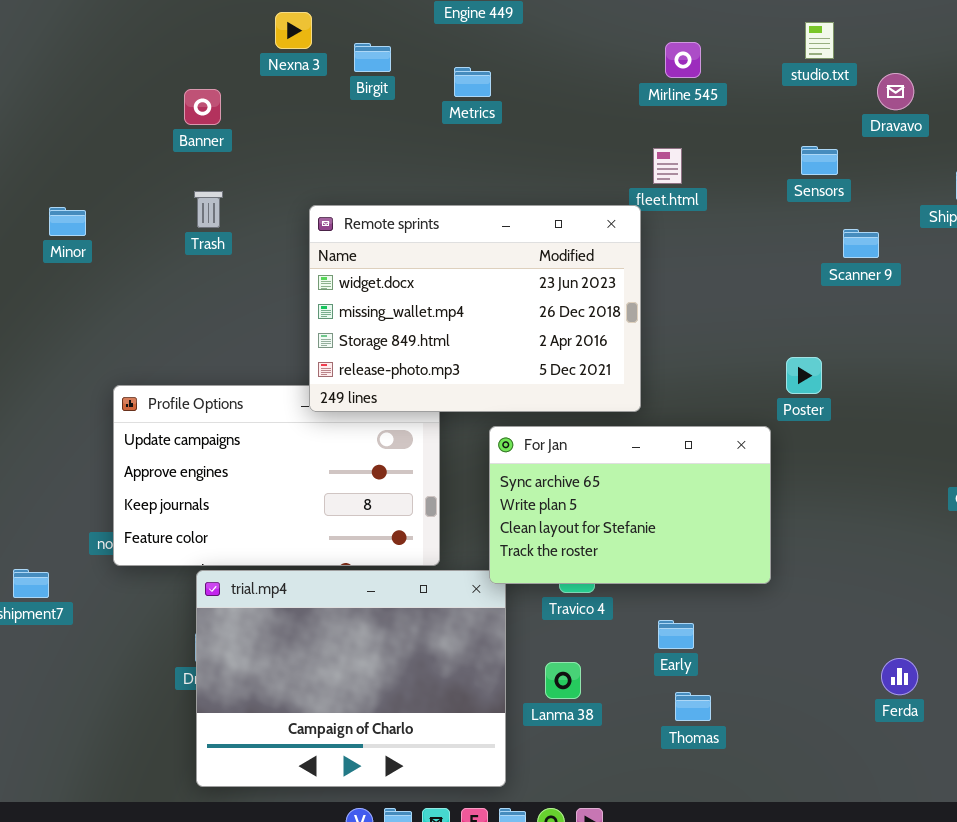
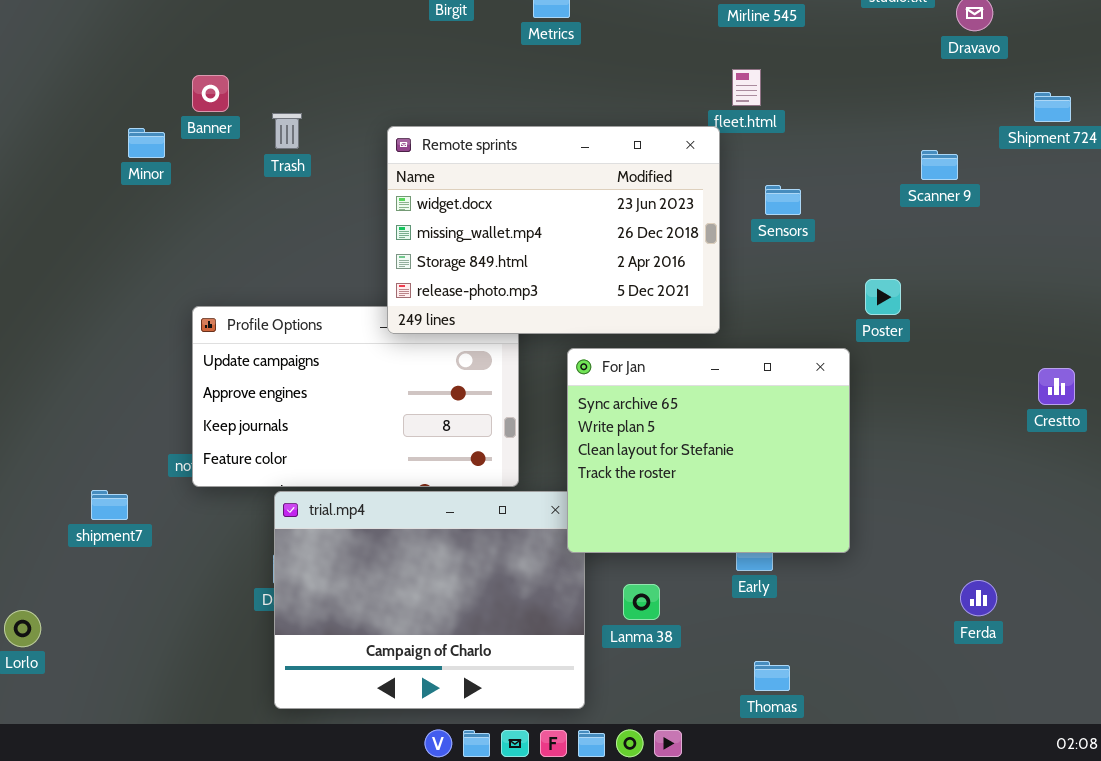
Banner: [184,89,221,125] -> [192,75,229,112], moved
Sensors: [801,146,838,175] -> [765,185,801,215], moved
For Jan: [489,426,771,584] -> [567,348,850,553], resized
Thomas: [675,692,711,721] -> [754,661,790,691], moved

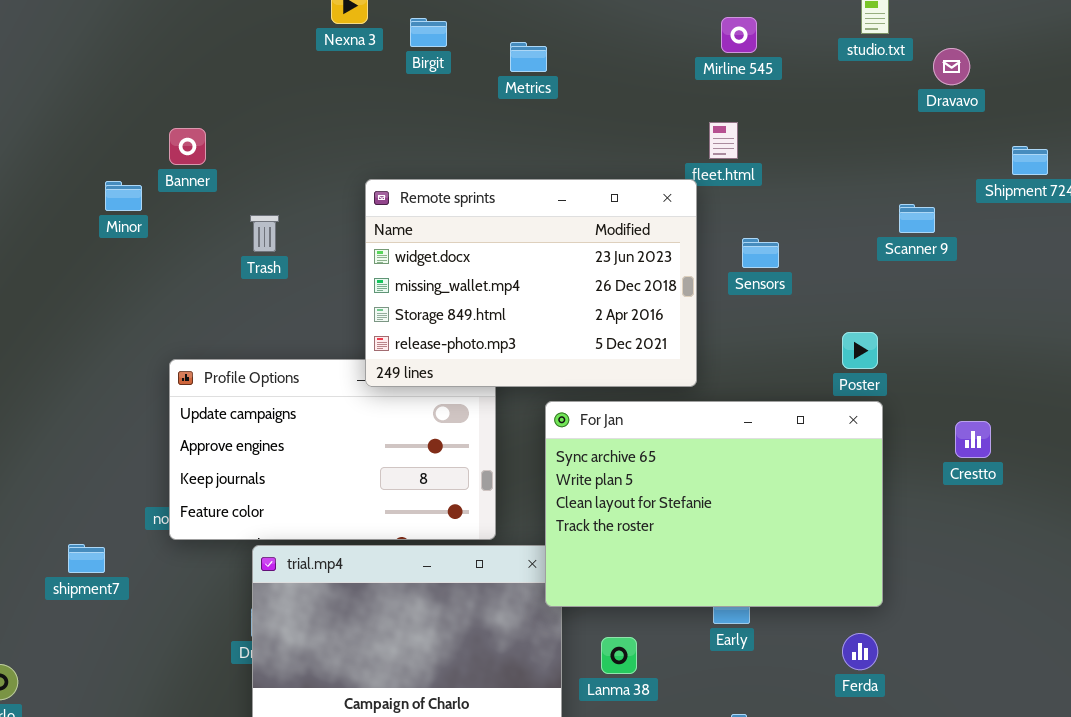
Trash: [272,113,302,149] -> [250,215,279,252], moved
For Jan: [567,348,850,553] -> [545,401,883,607], resized
Crestto: [1038,368,1075,405] -> [955,421,991,458], moved
Ferda: [960,580,997,616] -> [842,633,878,670], moved

